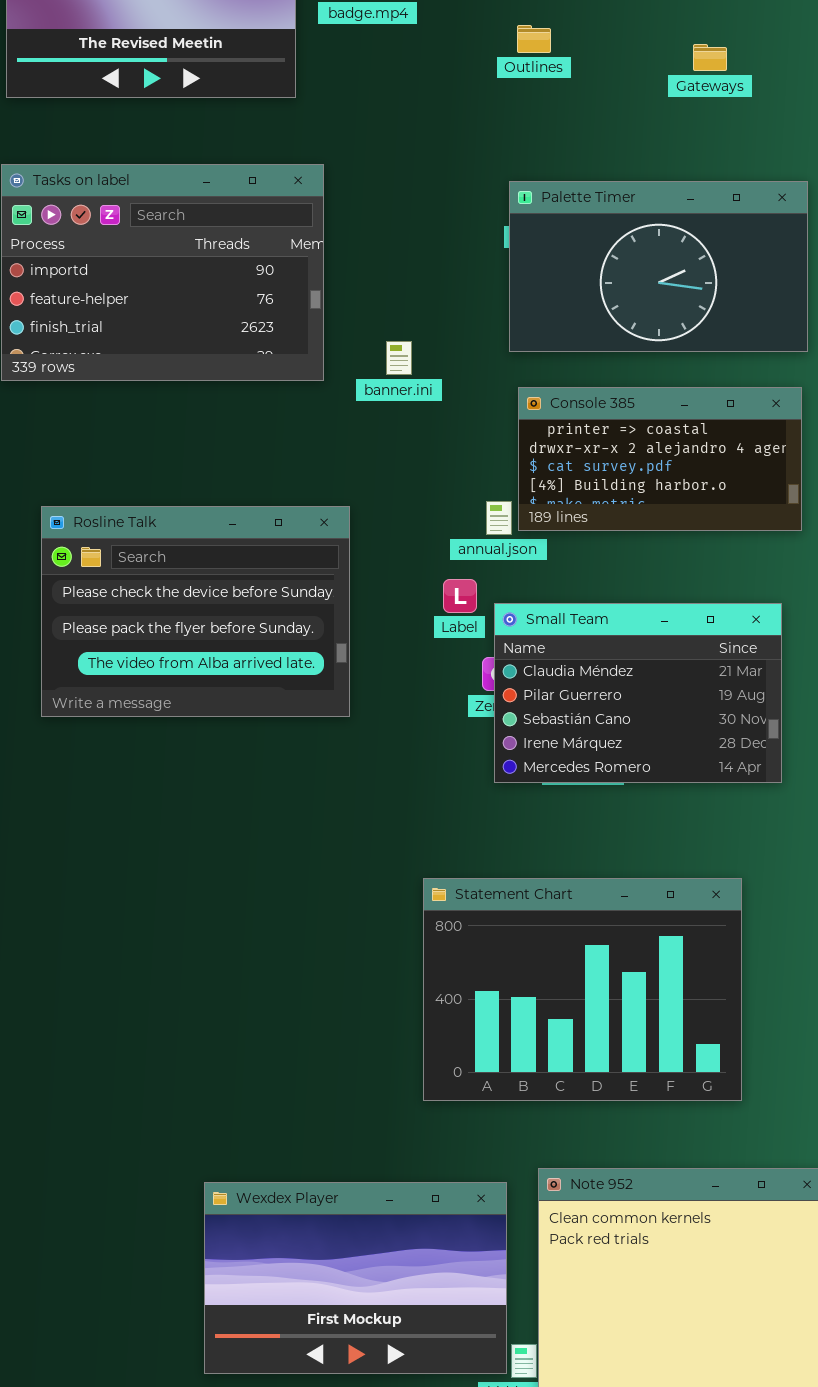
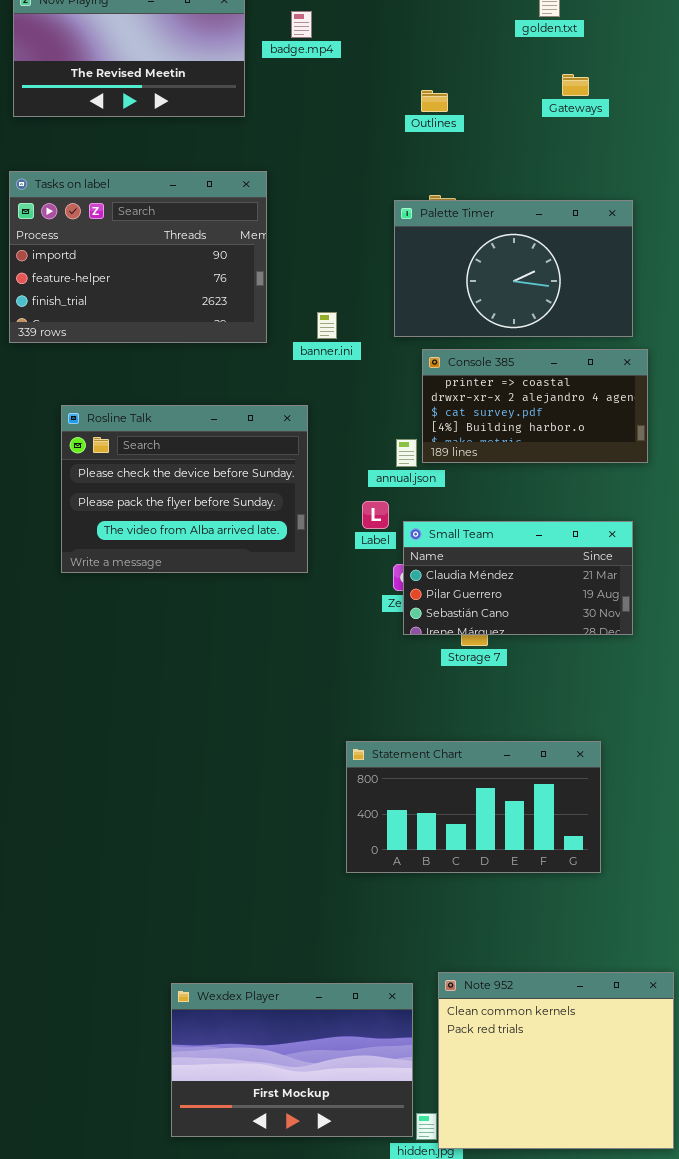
Outlines: [517,25,551,53] -> [421,90,448,112], moved
Palette Timer: [509,181,808,352] -> [394,200,633,337], moved
Rosline Talk: [41,506,350,717] -> [61,405,308,573], moved
Small Team: [494,603,782,783] -> [403,521,633,635], resized
Statement Chart: [423,878,742,1101] -> [346,741,601,873], resized

